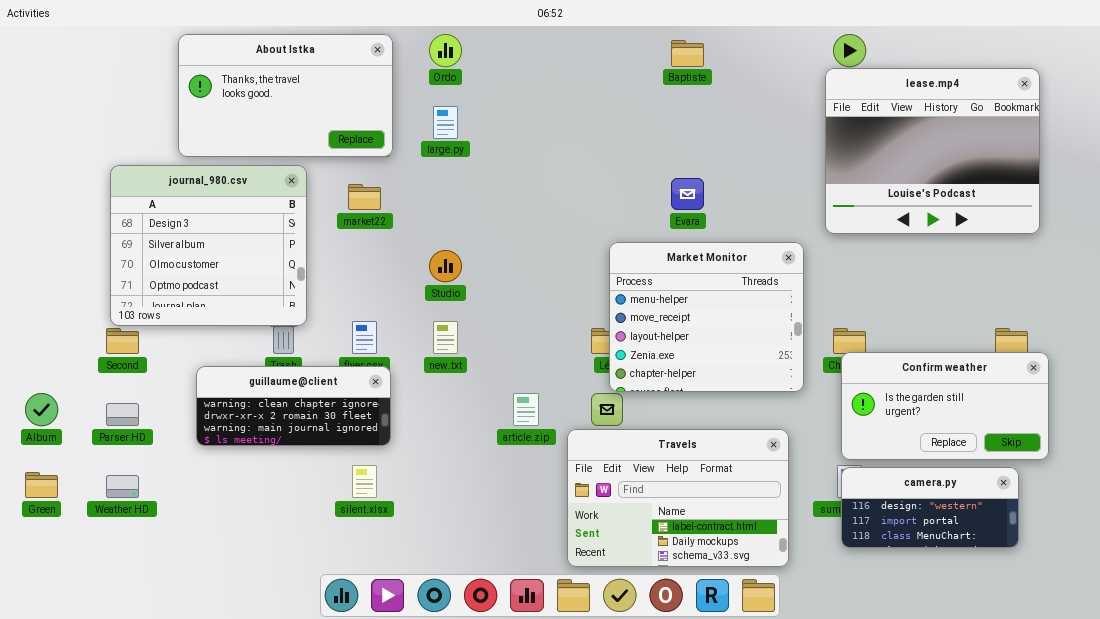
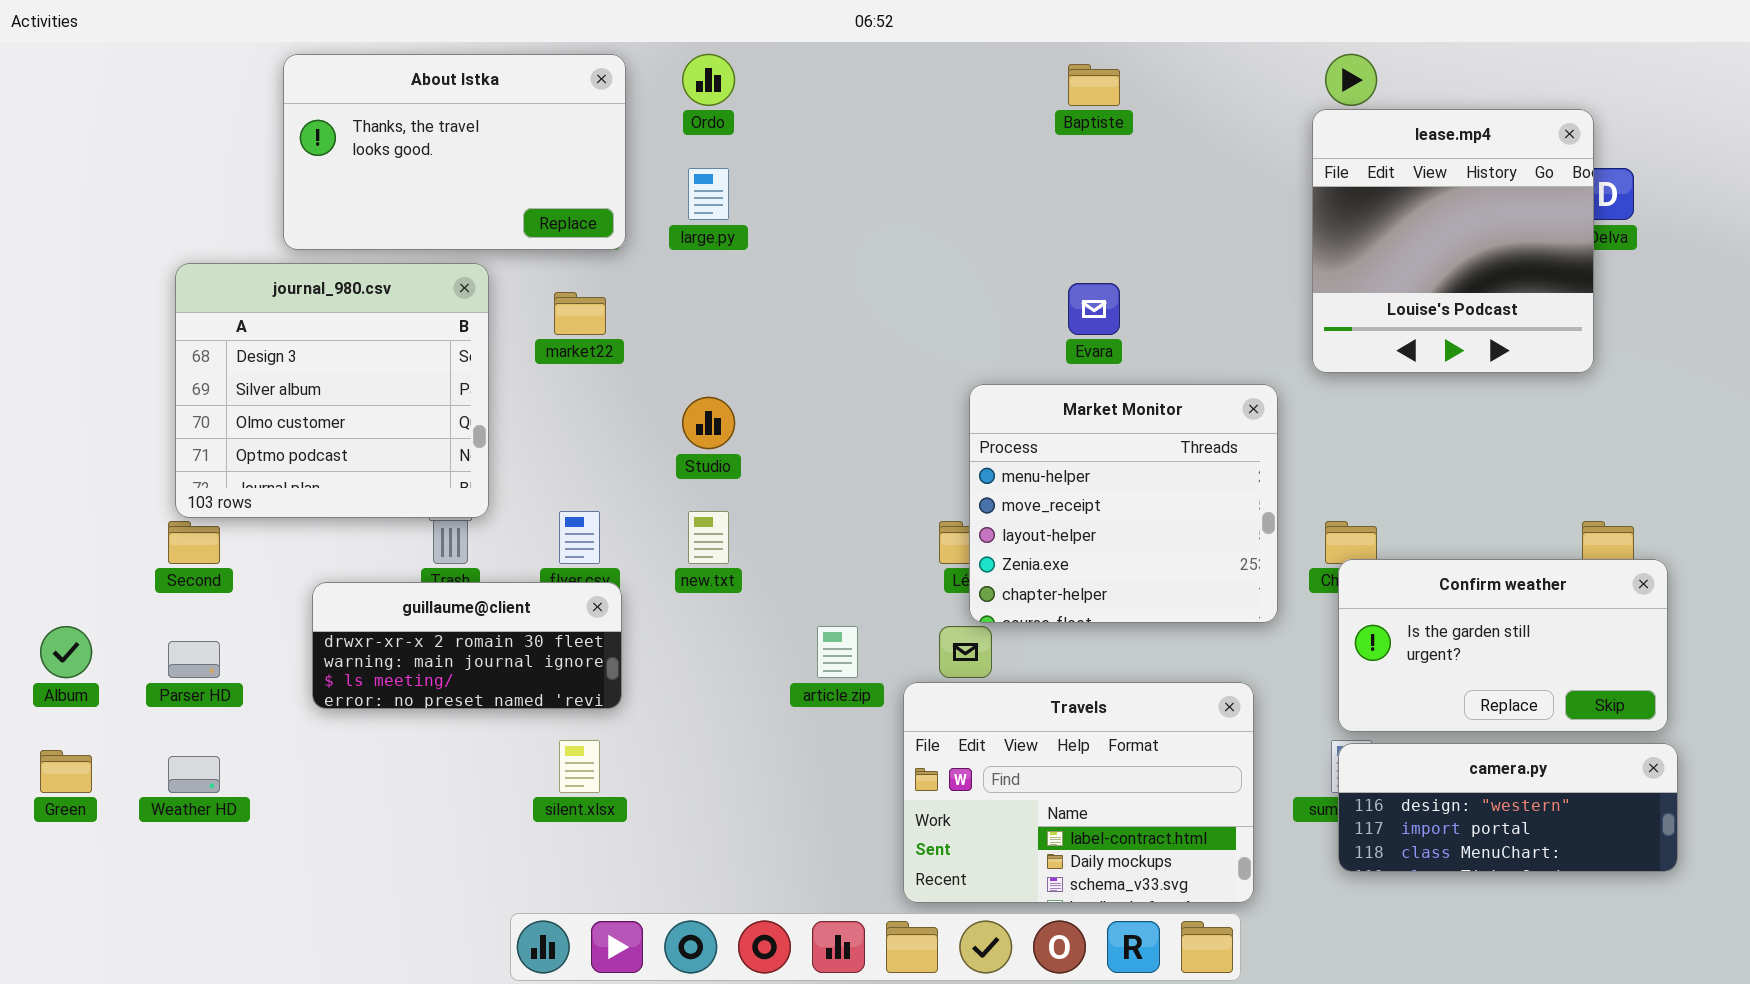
lease.mp4: [825,68,1040,234] -> [1312,109,1594,373], resized
guillaume@client: [196,366,391,446] -> [312,582,622,709], scrolled down 1 row
camera.py: [841,467,1019,548] -> [1338,743,1678,872], resized

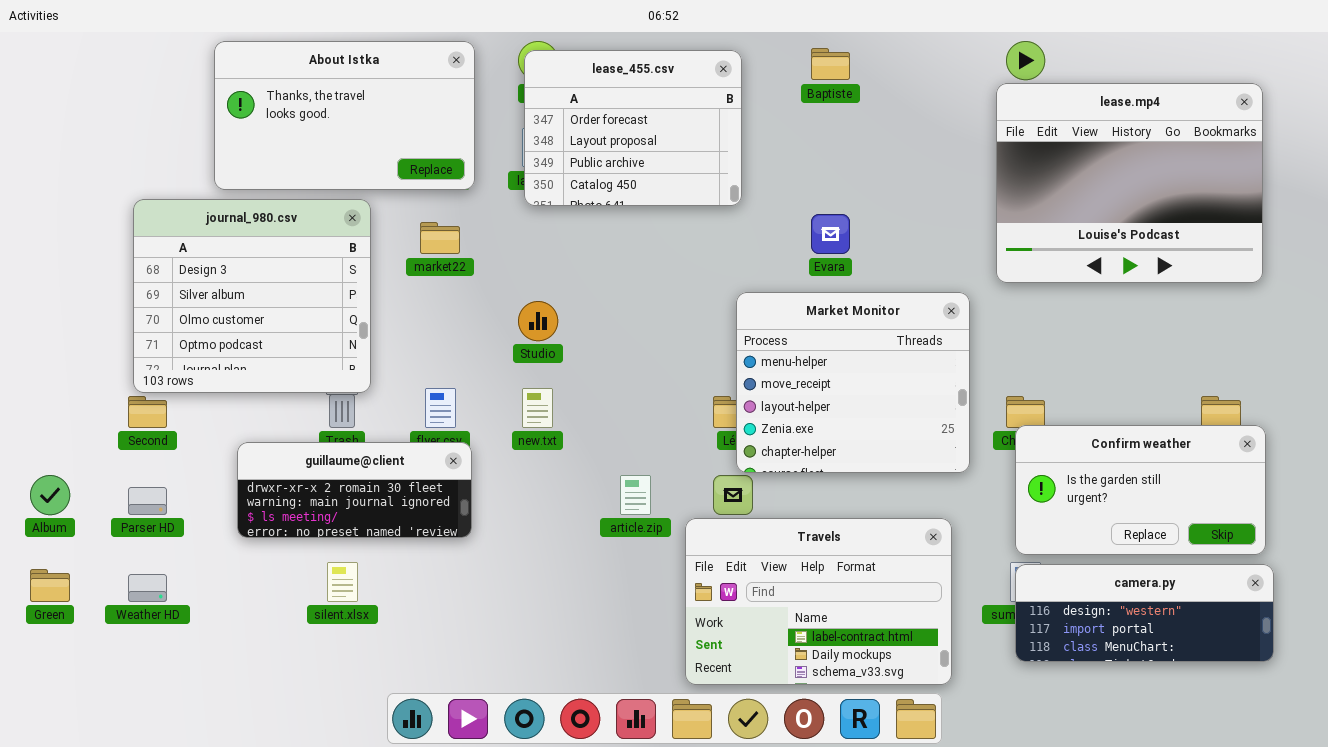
lease_455.csv: none -> [524,50,742,206], opened
lease.mp4: [1312,109,1594,373] -> [996,83,1263,283], resized
silent.xlsx: [559,740,600,793] -> [327,562,358,602], moved

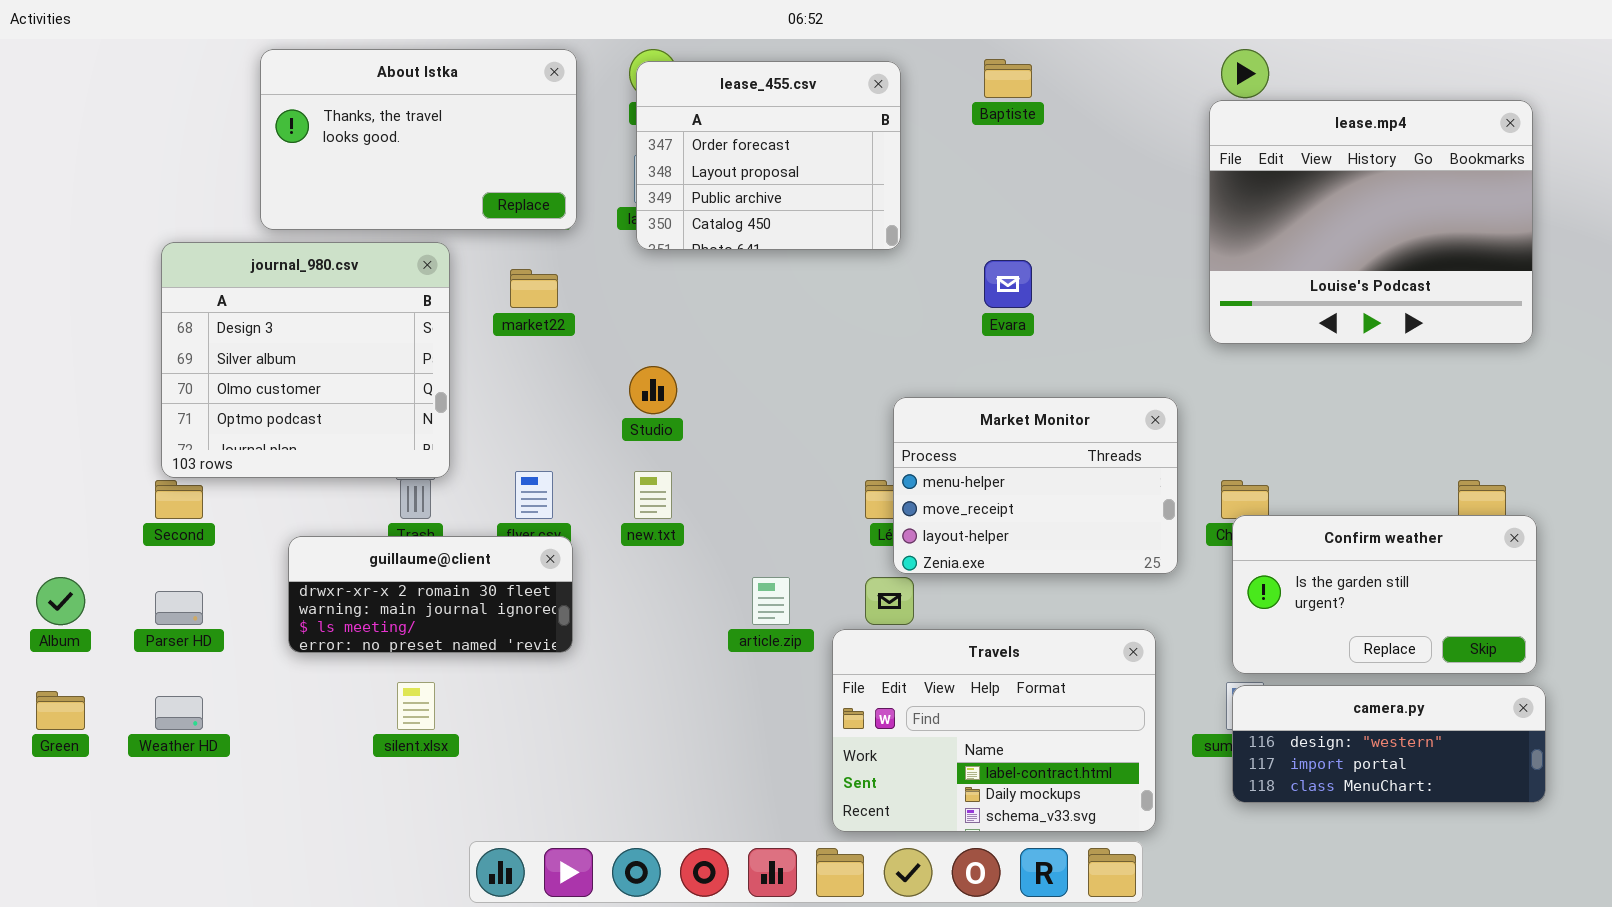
Market Monitor: [736,292,970,473] -> [893,397,1178,574], resized

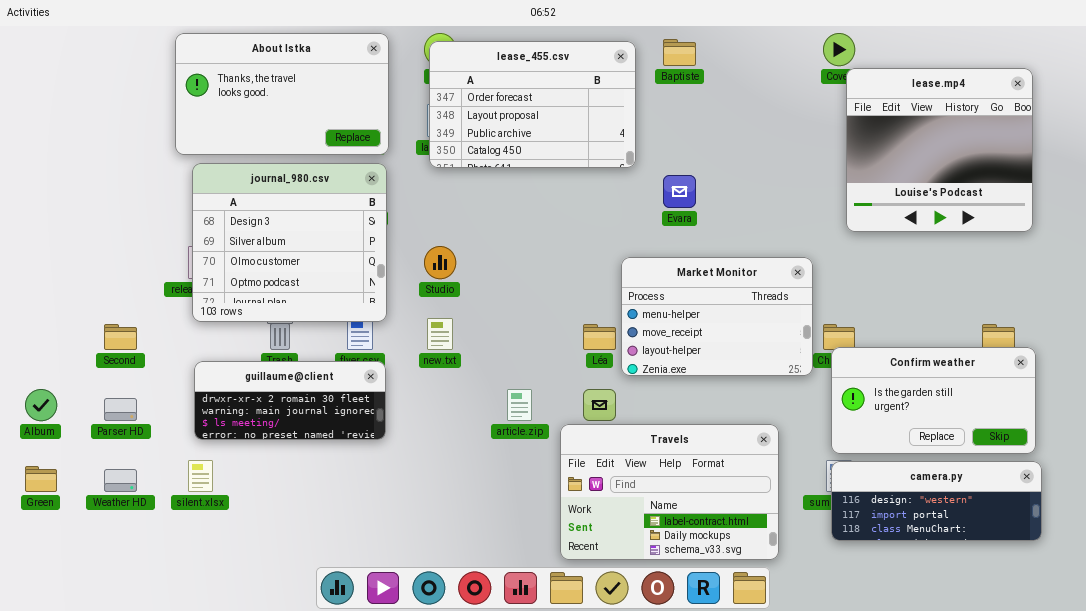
lease_455.csv: [636,61,901,250] -> [429,41,636,168], resized
lease.mp4: [1209,100,1533,344] -> [846,68,1033,232], resized
journal_980.csv: [161,242,450,478] -> [192,163,387,322], moved
Market Monitor: [893,397,1178,574] -> [621,257,813,376], moved
silent.xlsx: [397,682,435,730] -> [188,460,213,492], moved

